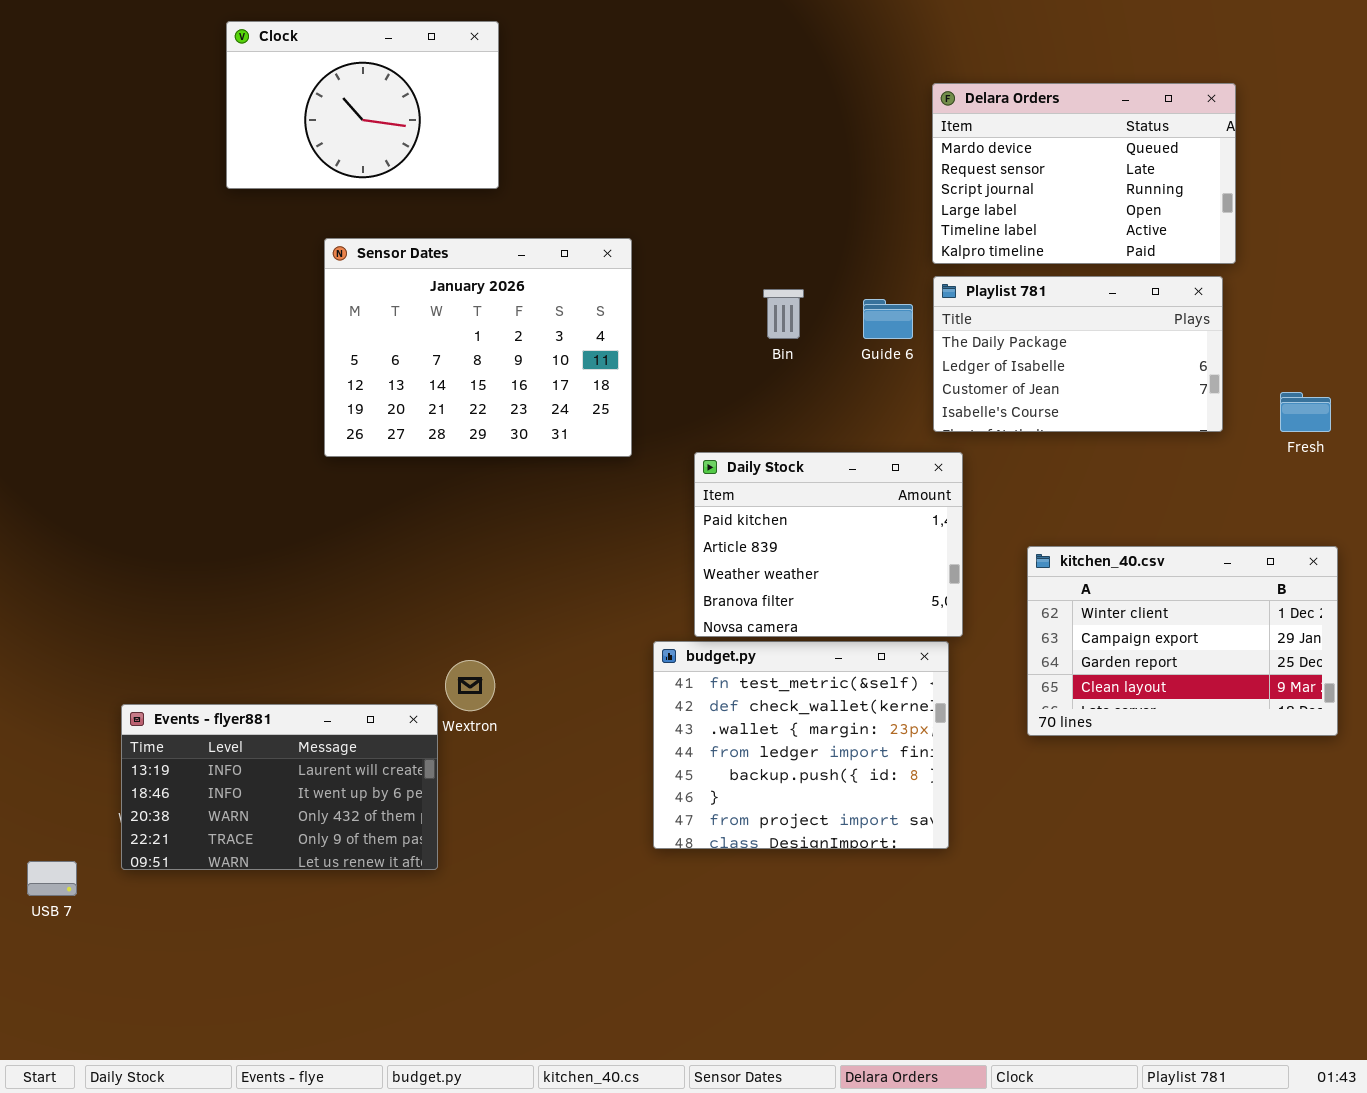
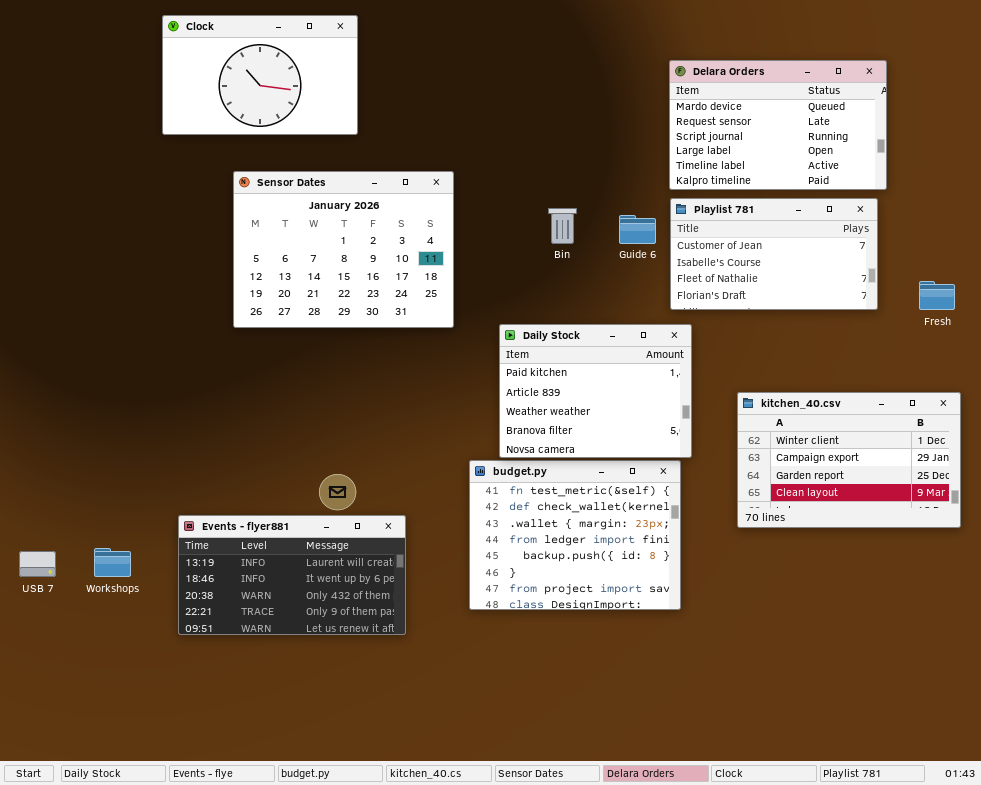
Playlist 781: [933,276,1223,432] -> [670,198,878,310], scrolled down 2 rows
Events - flyer881: [121,704,438,870] -> [178,515,406,635], moved
USB 7: [27,861,77,896] -> [19,551,56,577], moved

